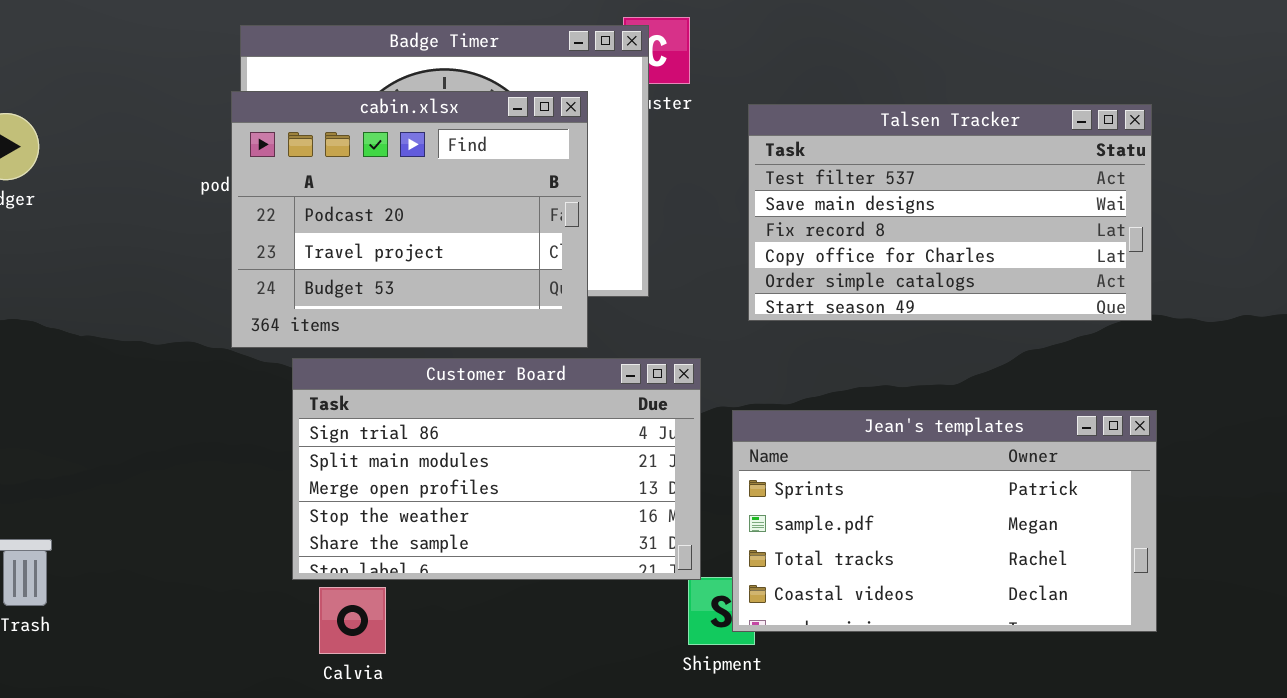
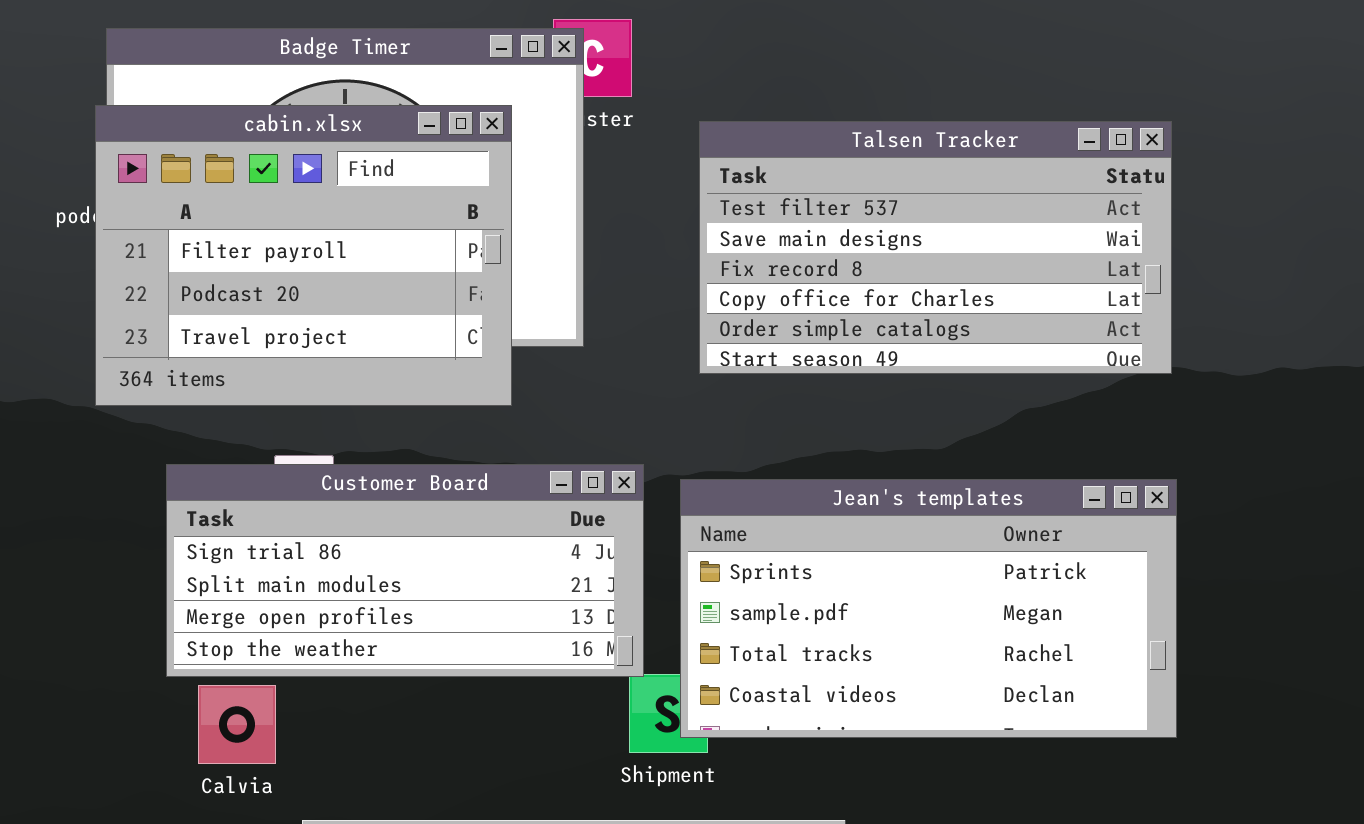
cabin.xlsx: [231,91,588,348] -> [95,105,512,406], scrolled up 1 row
Customer Board: [292,358,701,580] -> [166,464,644,677], resized

